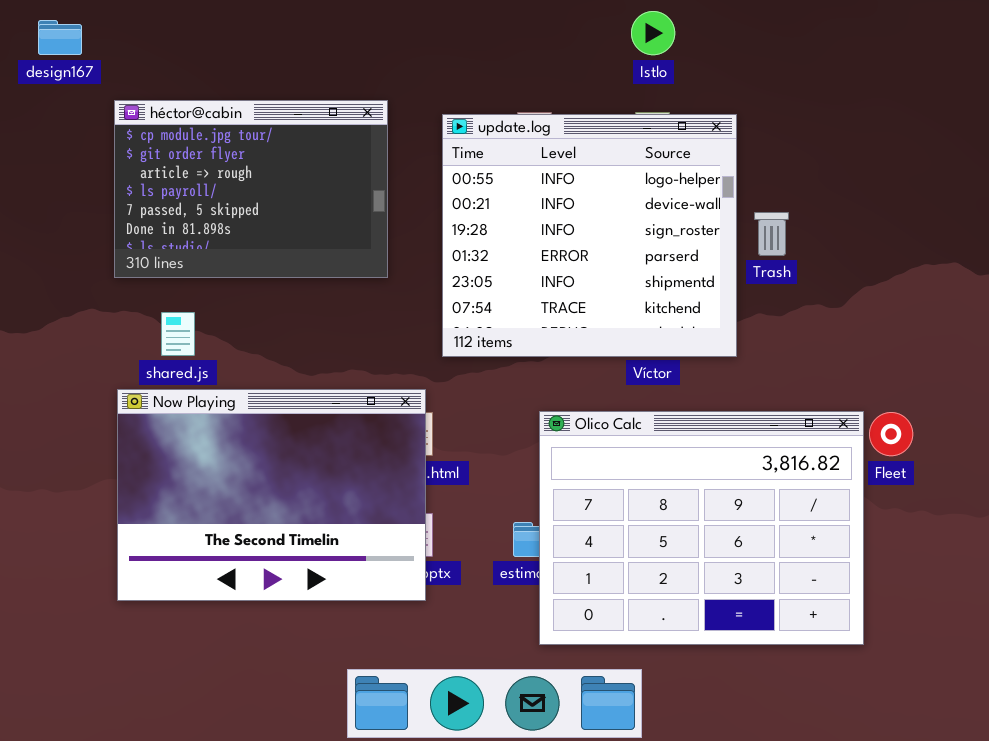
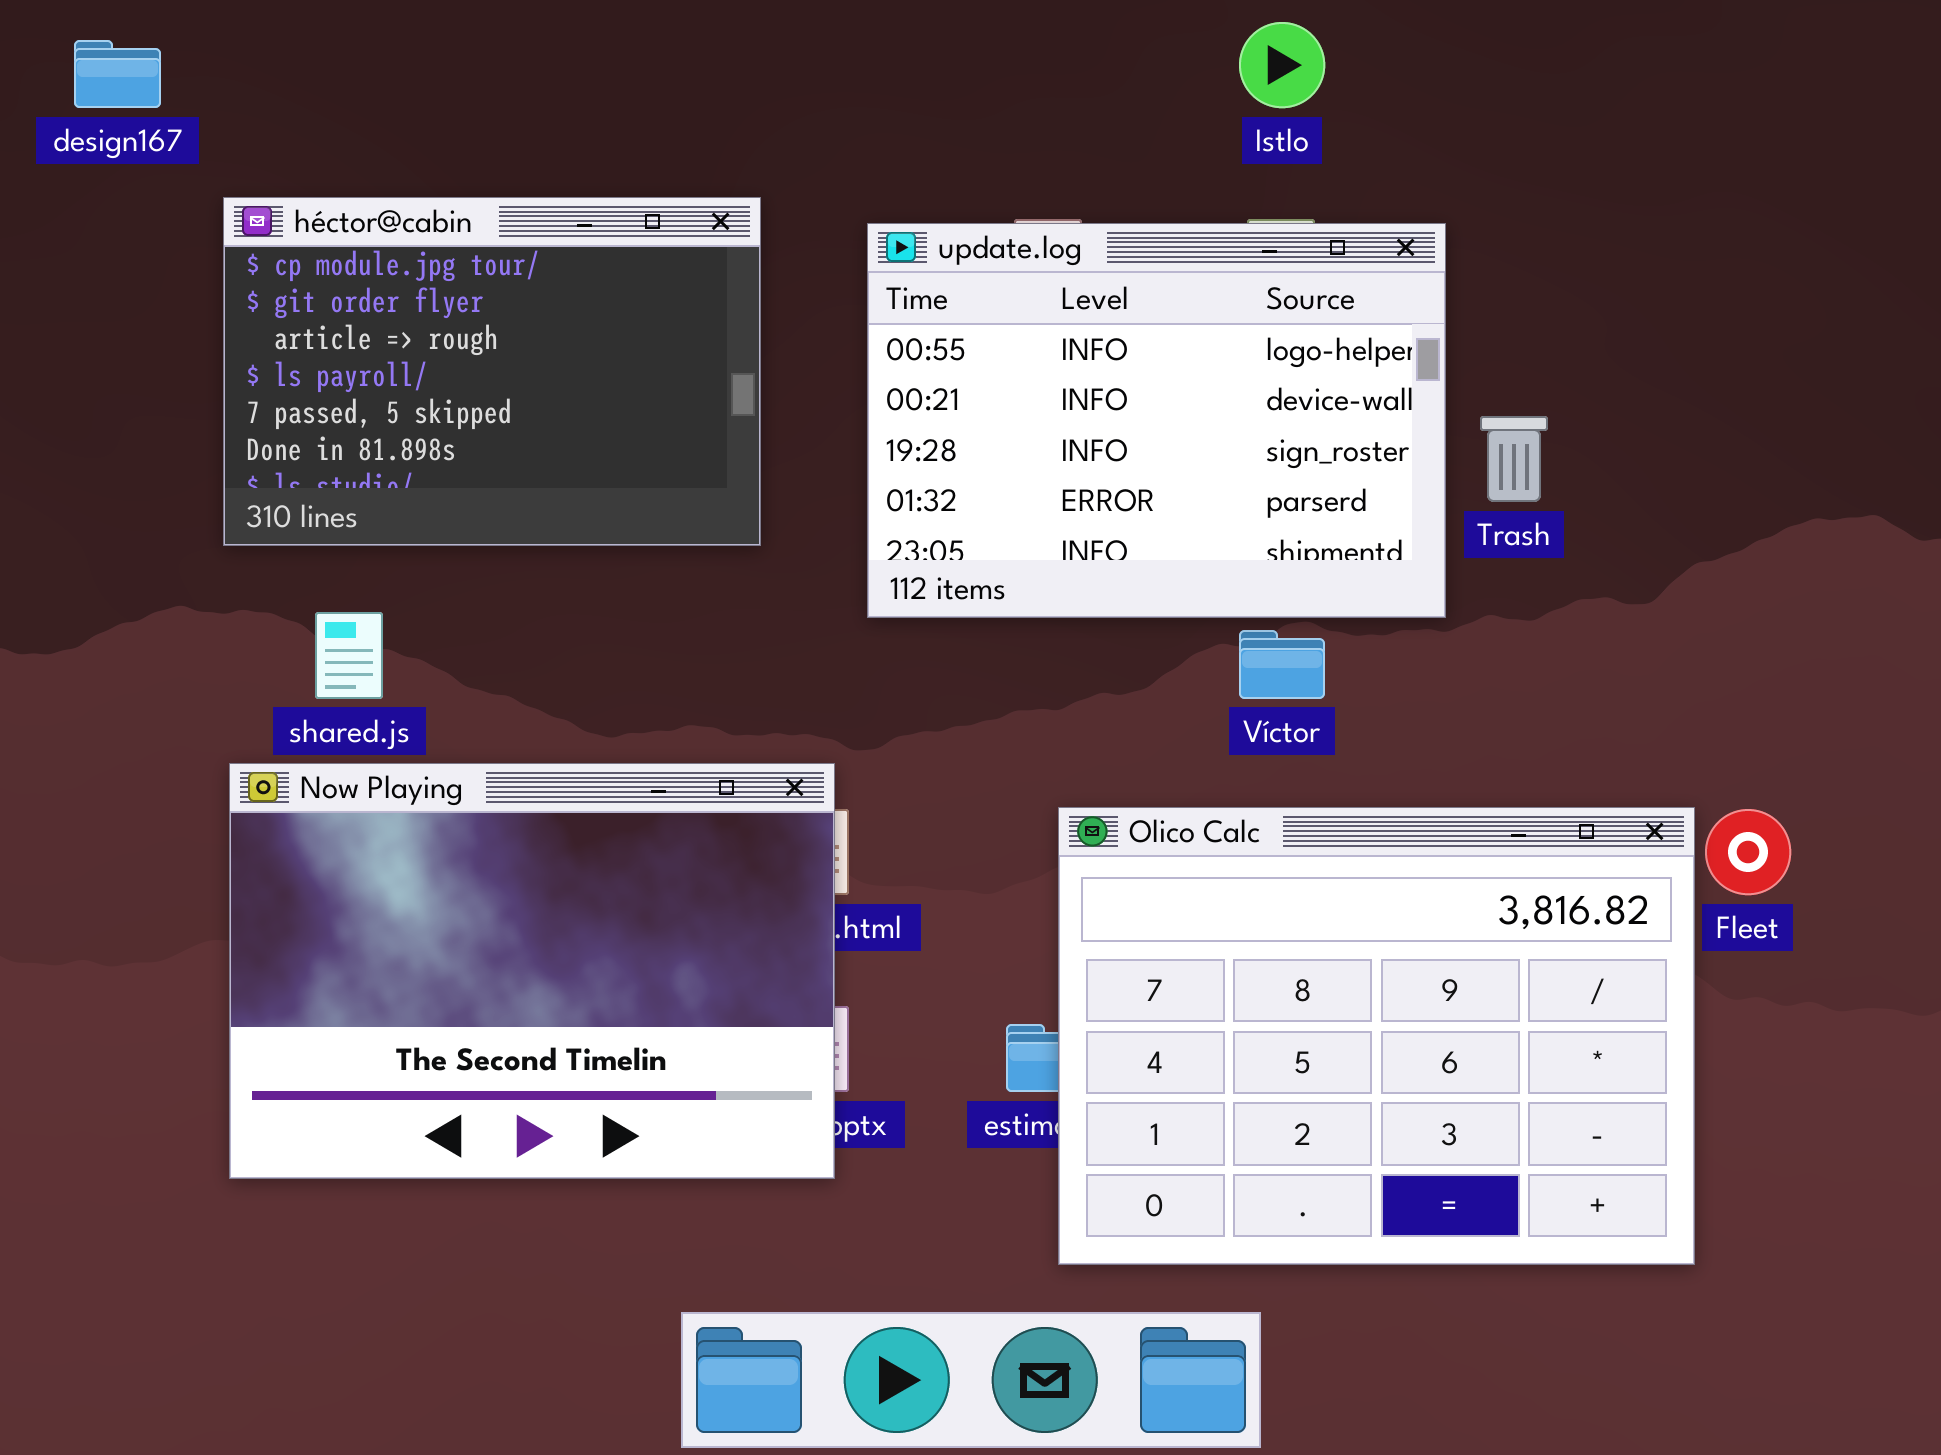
update.log: [442,114,737,357] -> [867,223,1446,618], resized

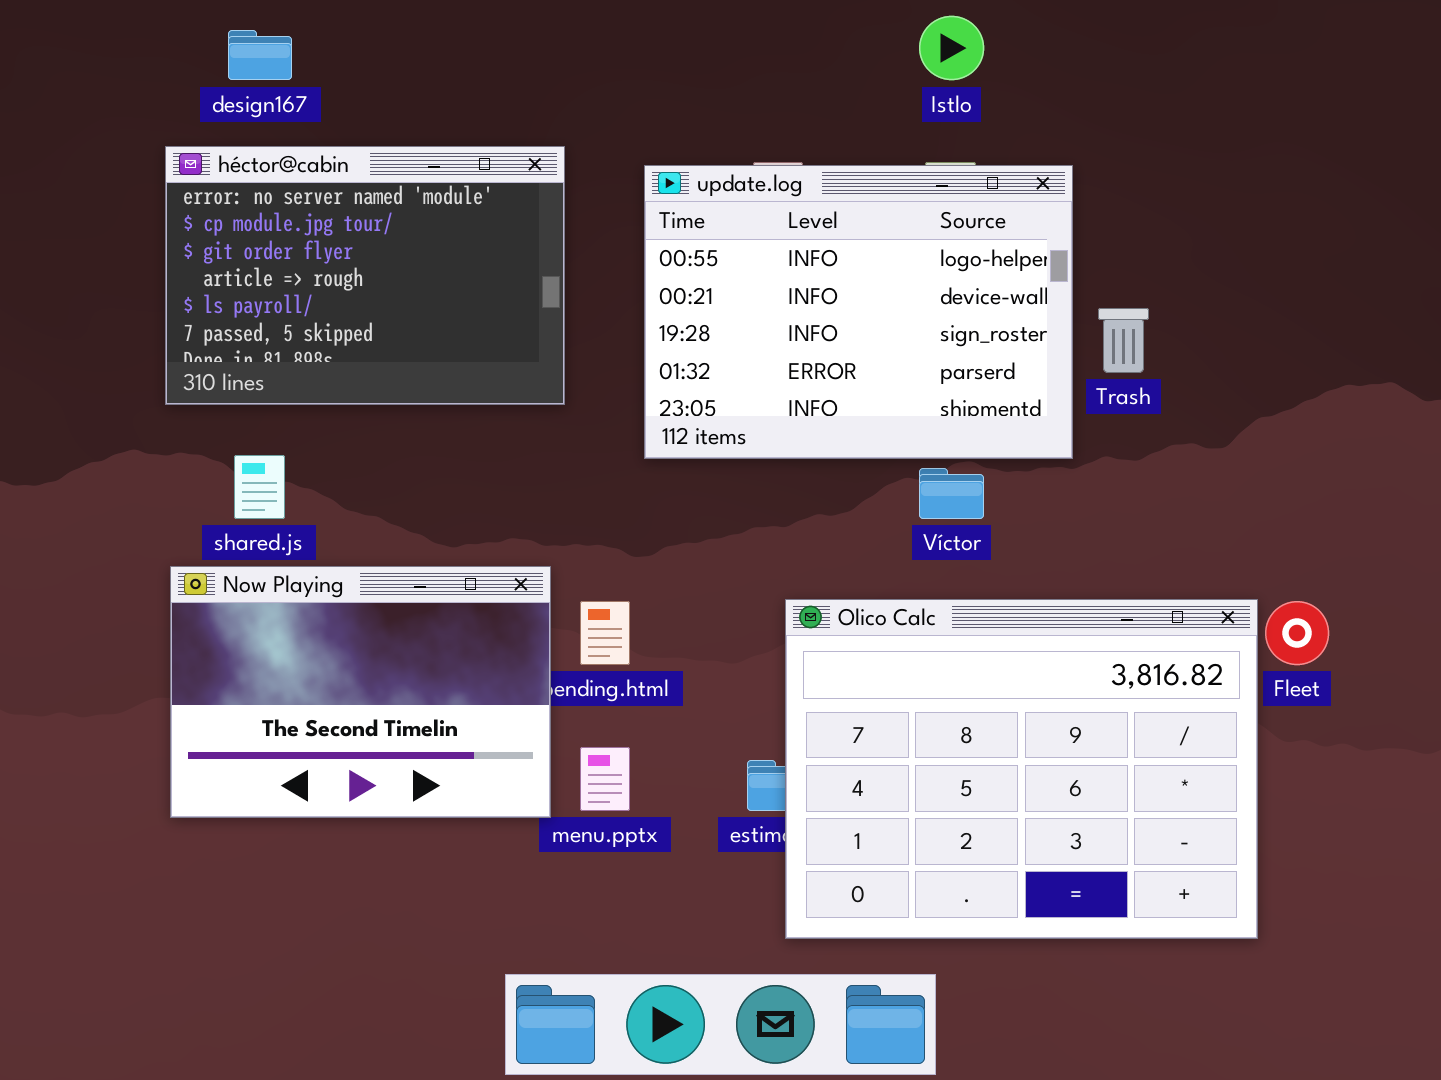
design167: [74,40,161,108] -> [228,30,292,80], moved
héctor@cabin: [223,197,761,546] -> [165,146,565,405], scrolled up 1 row
Now Playing: [229,763,835,1179] -> [170,566,551,818], resized

